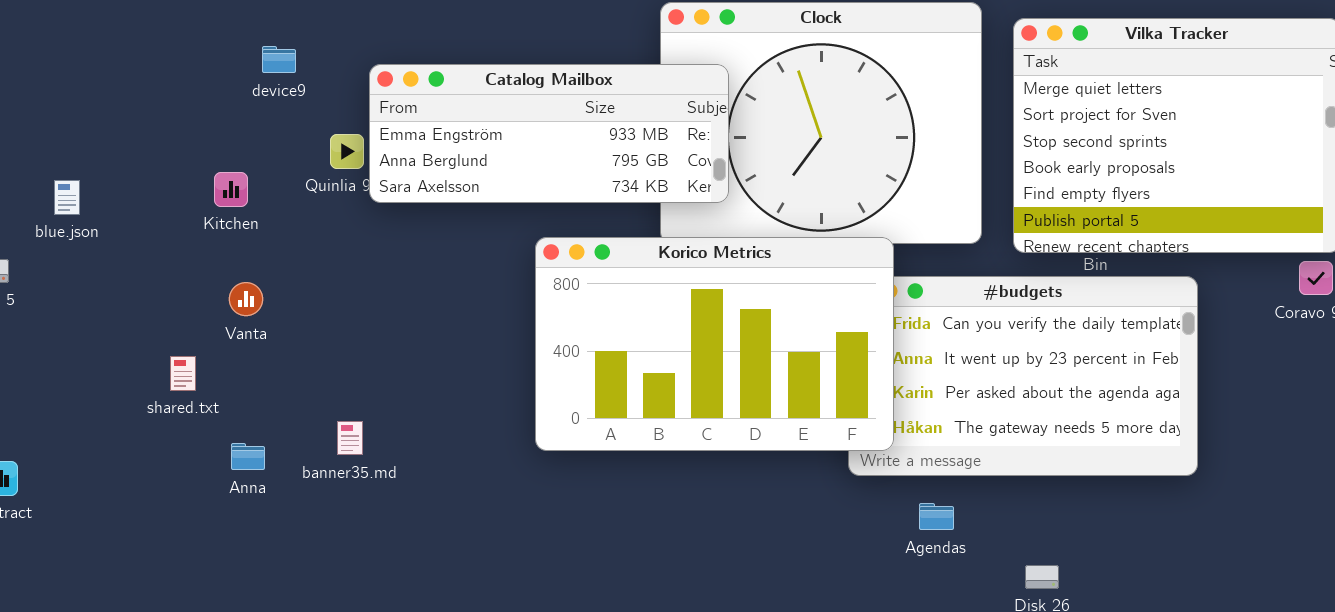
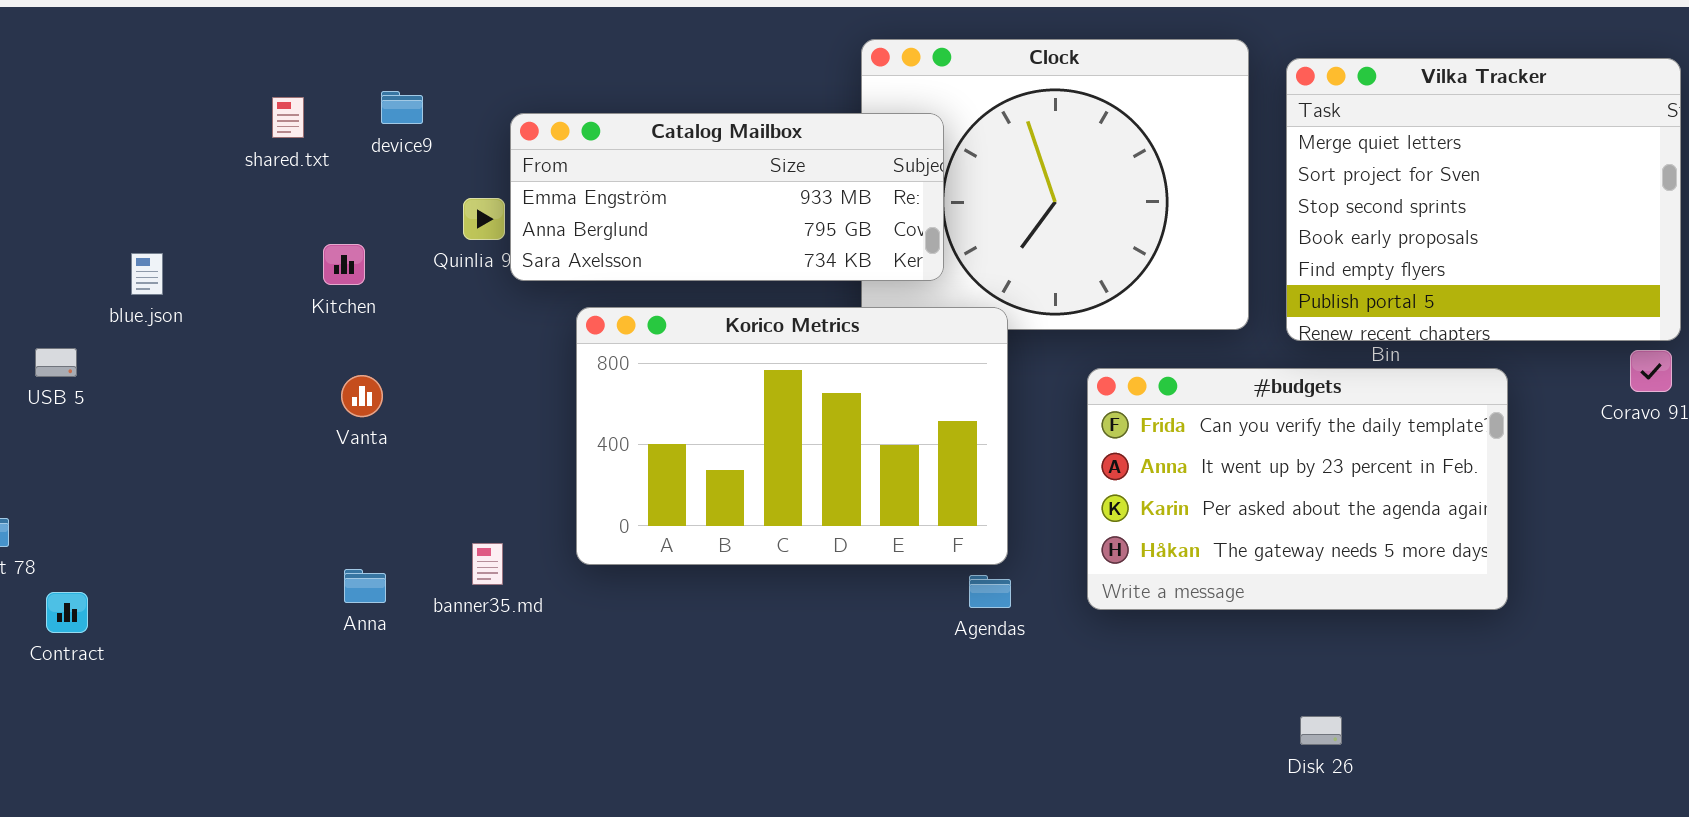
Korico Metrics: [535,237,894,451] -> [576,307,1008,565], moved
shared.txt: [170,356,196,391] -> [272,97,304,138], moved
Agendas: [919,503,954,530] -> [969,575,1011,608], moved

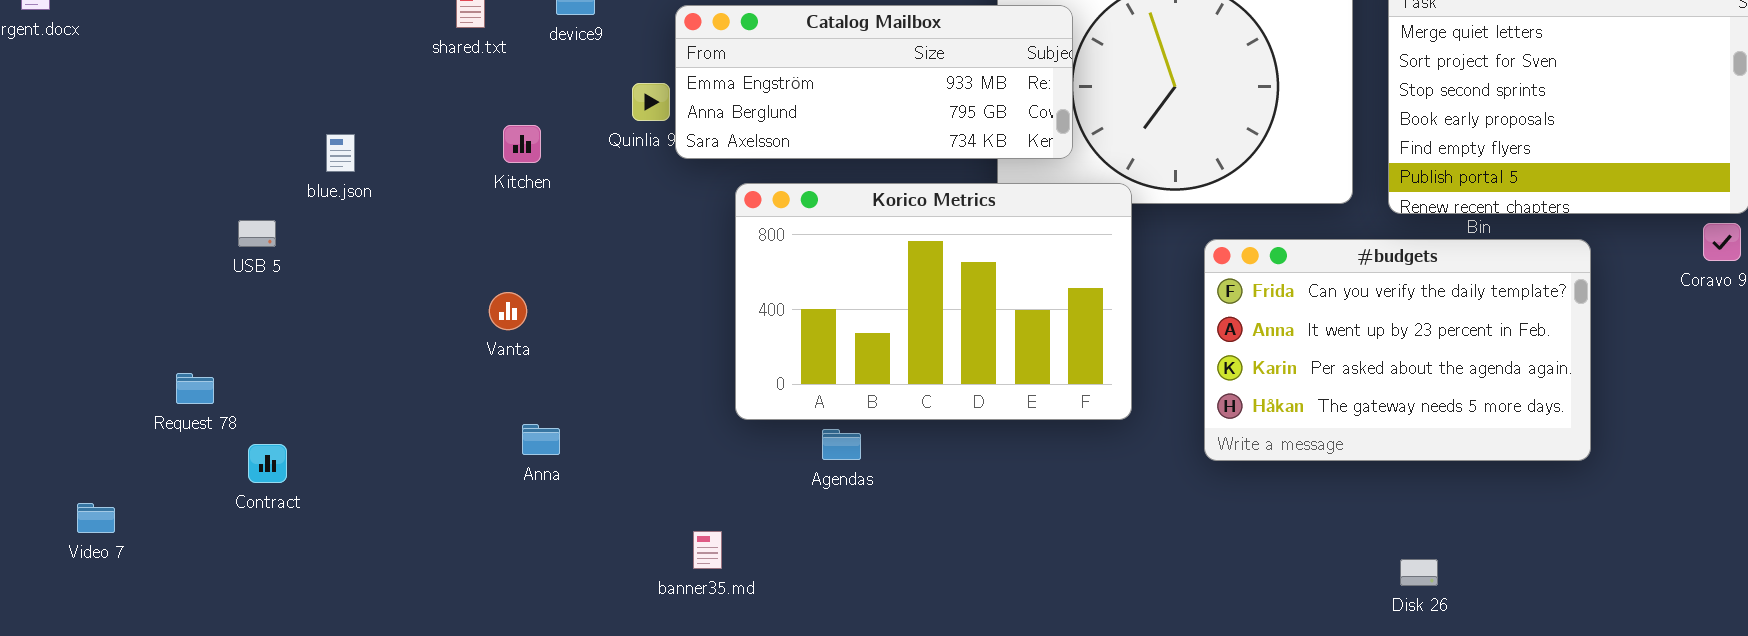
Vanta: [341,375,383,417] -> [489,292,527,330], moved
banner35.md: [472,543,503,585] -> [693,531,722,569], moved
Agendas: [969,575,1011,608] -> [822,429,861,460], moved

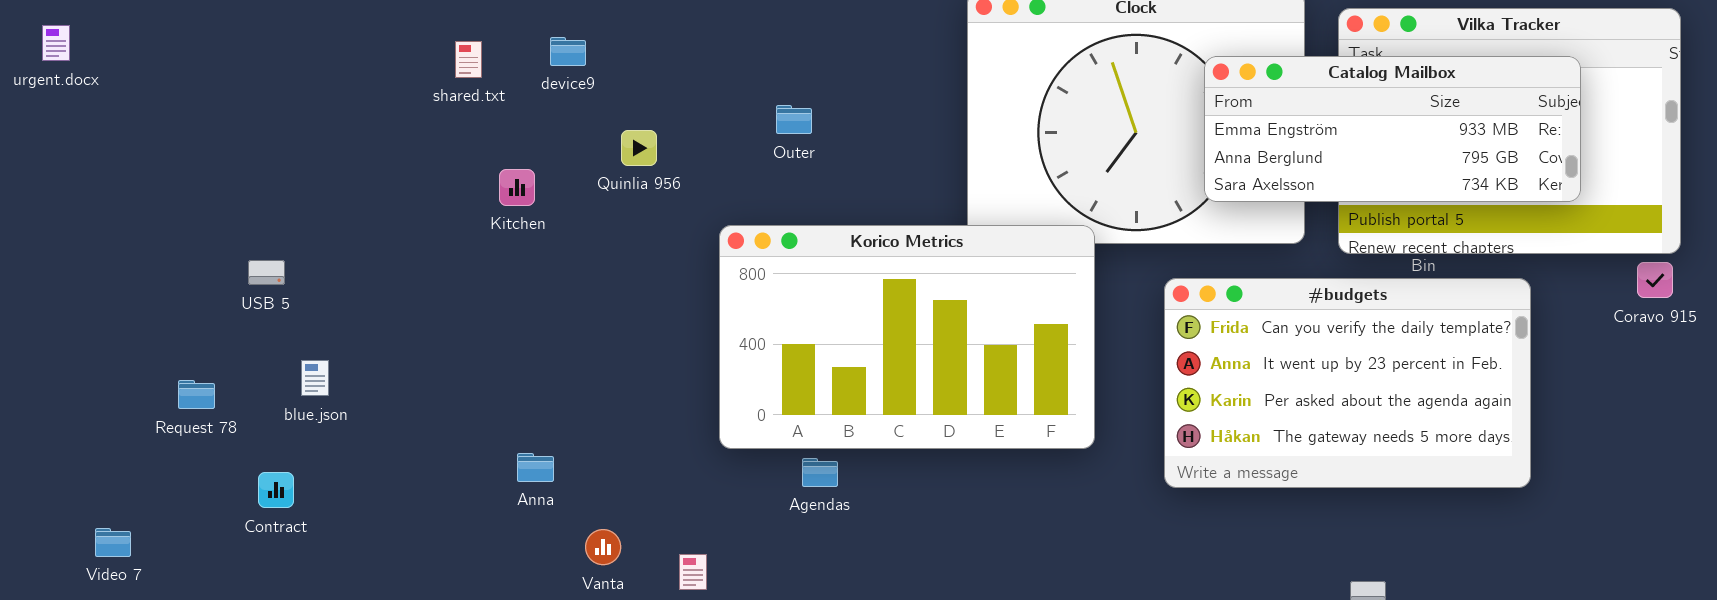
Catalog Mailbox: [675,5,1073,159] -> [1204,56,1581,202], moved
blue.json: [326,134,355,172] -> [301,360,329,396], moved
Vanta: [489,292,527,330] -> [585,529,621,565], moved
Request 78: [176,373,214,404] -> [178,380,215,409], moved

